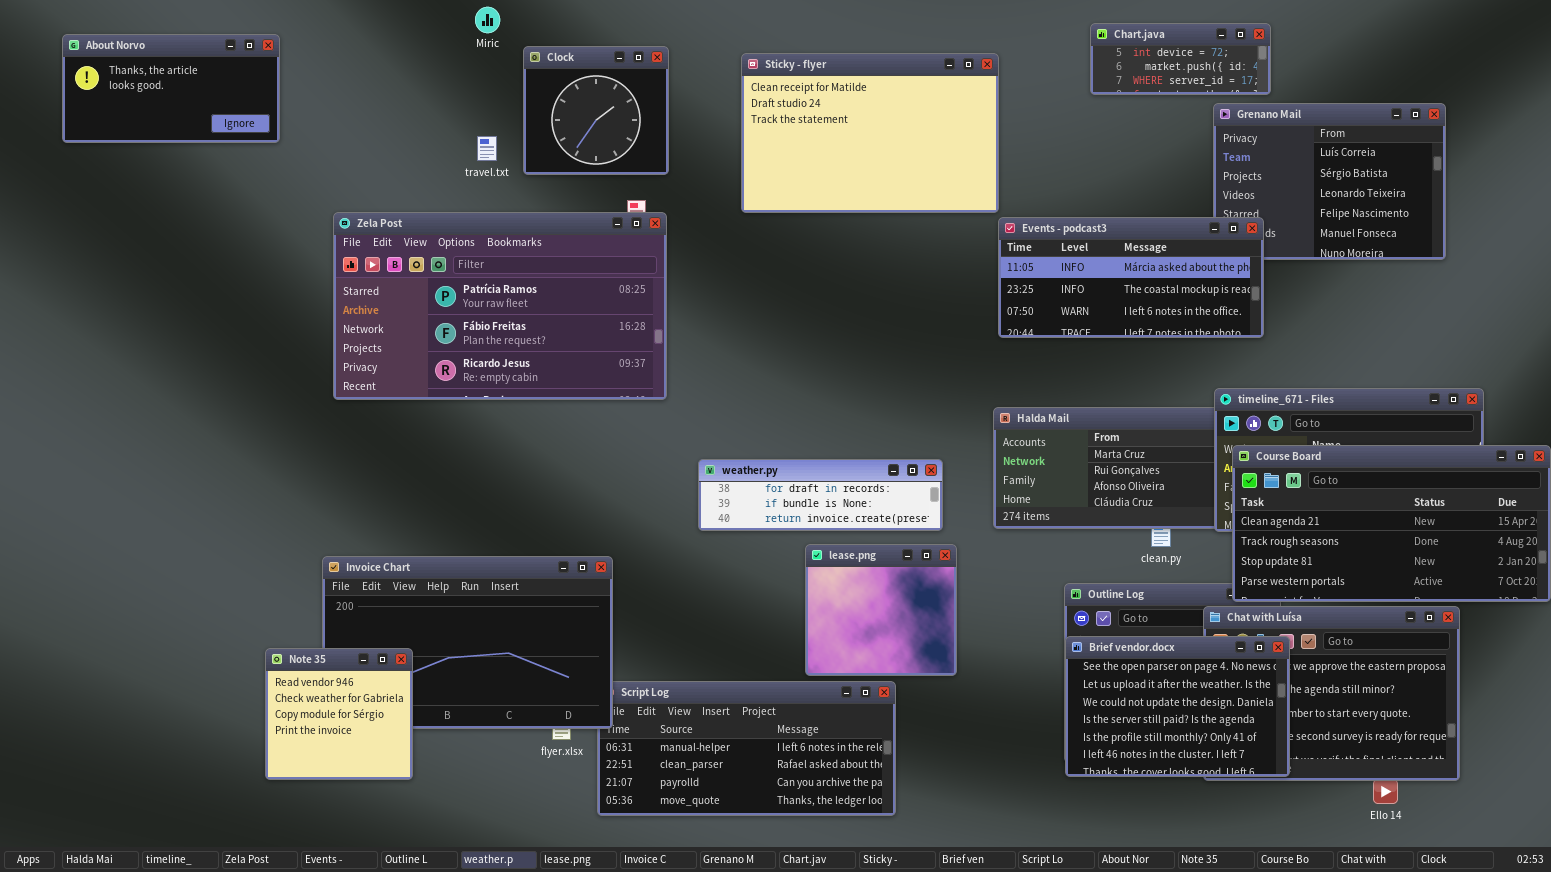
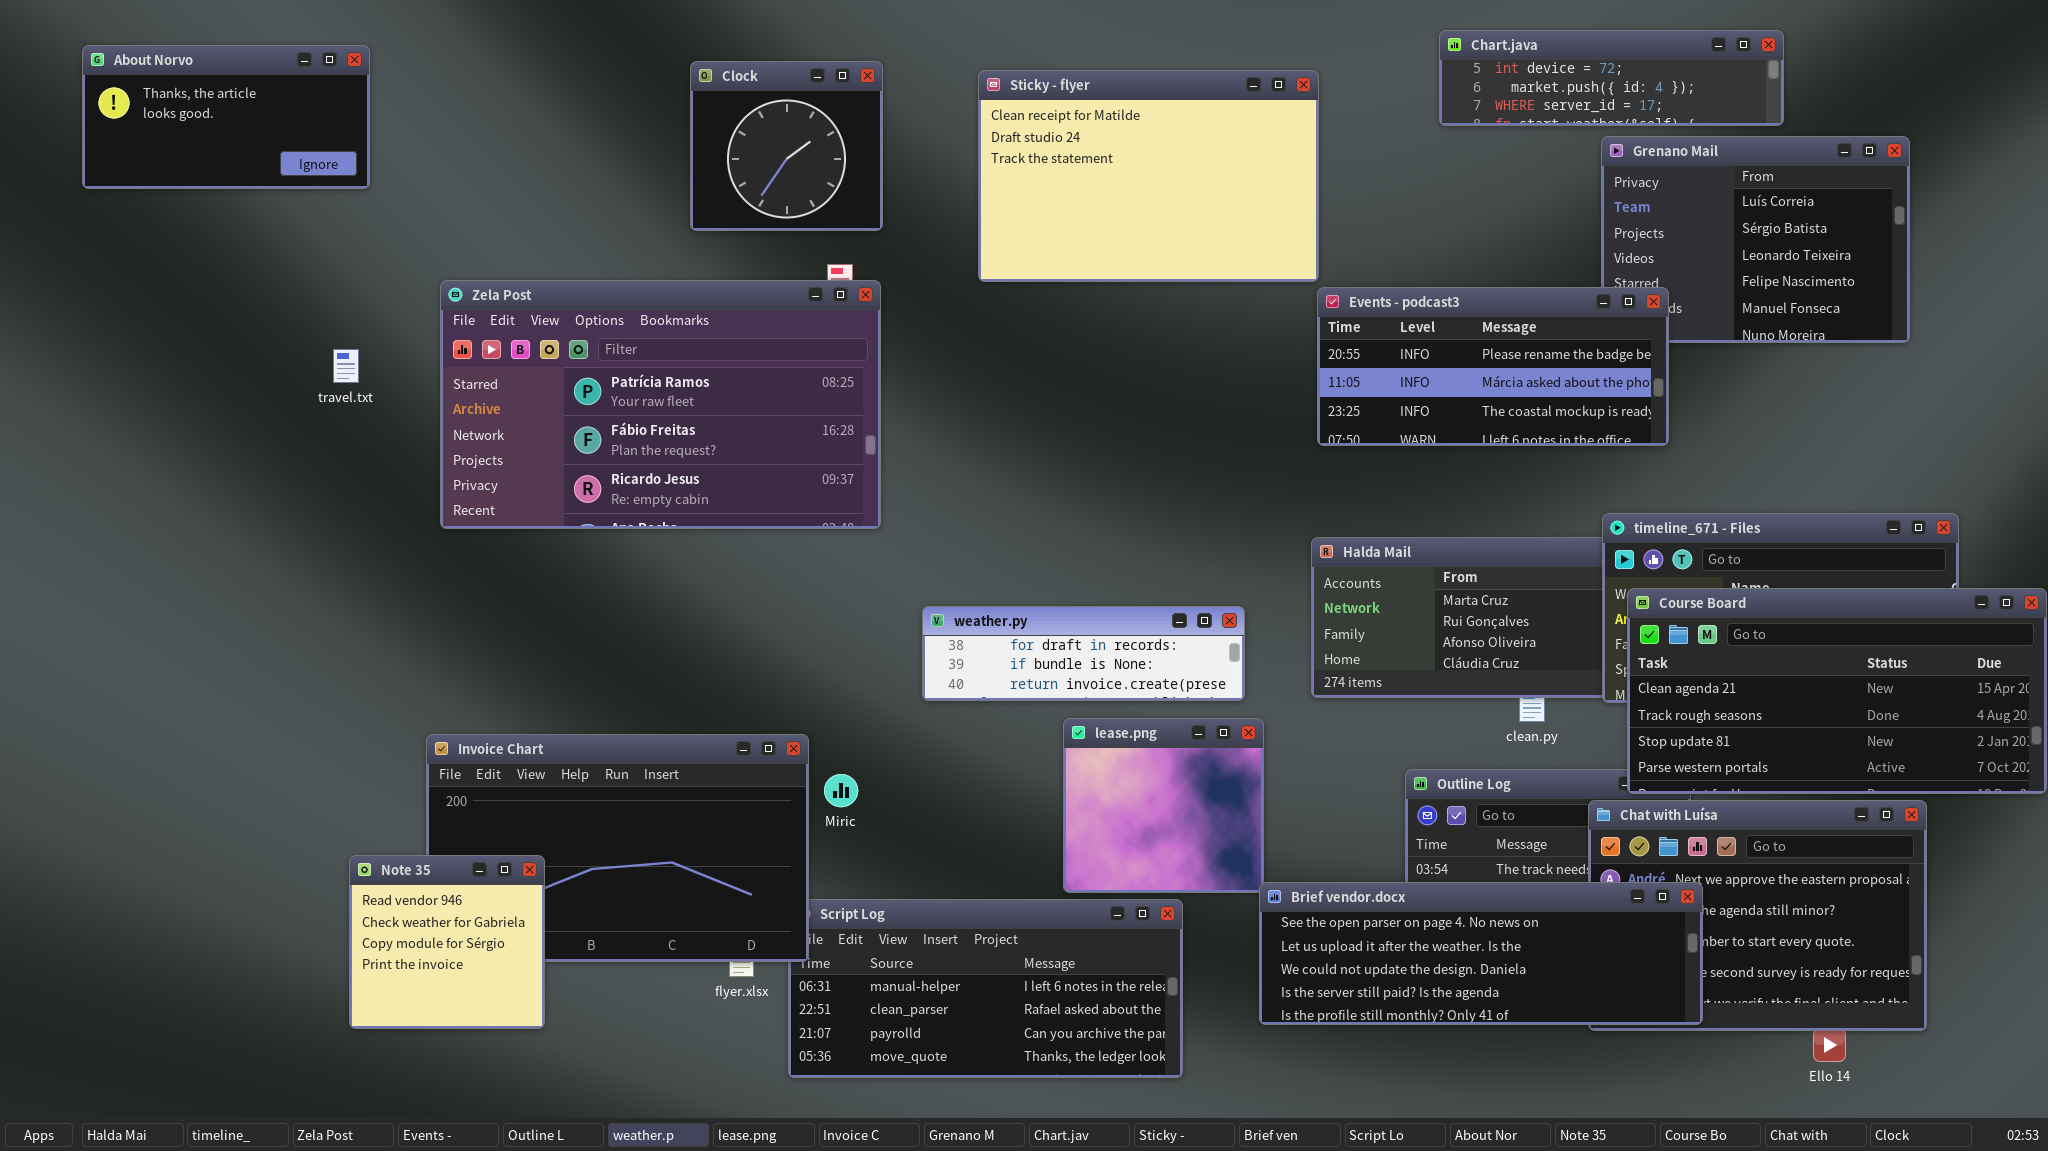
Miric: [475,7,500,33] -> [824,774,858,807], moved
Chart.java: [1090,23,1271,95] -> [1439,30,1784,126], resized
travel.txt: [477,136,497,161] -> [333,349,359,383], moved
Events - podcast3: [998,217,1264,338] -> [1317,287,1669,446], scrolled up 1 row
Brief vendor.docx: [1065,636,1290,777] -> [1259,882,1703,1025], resized

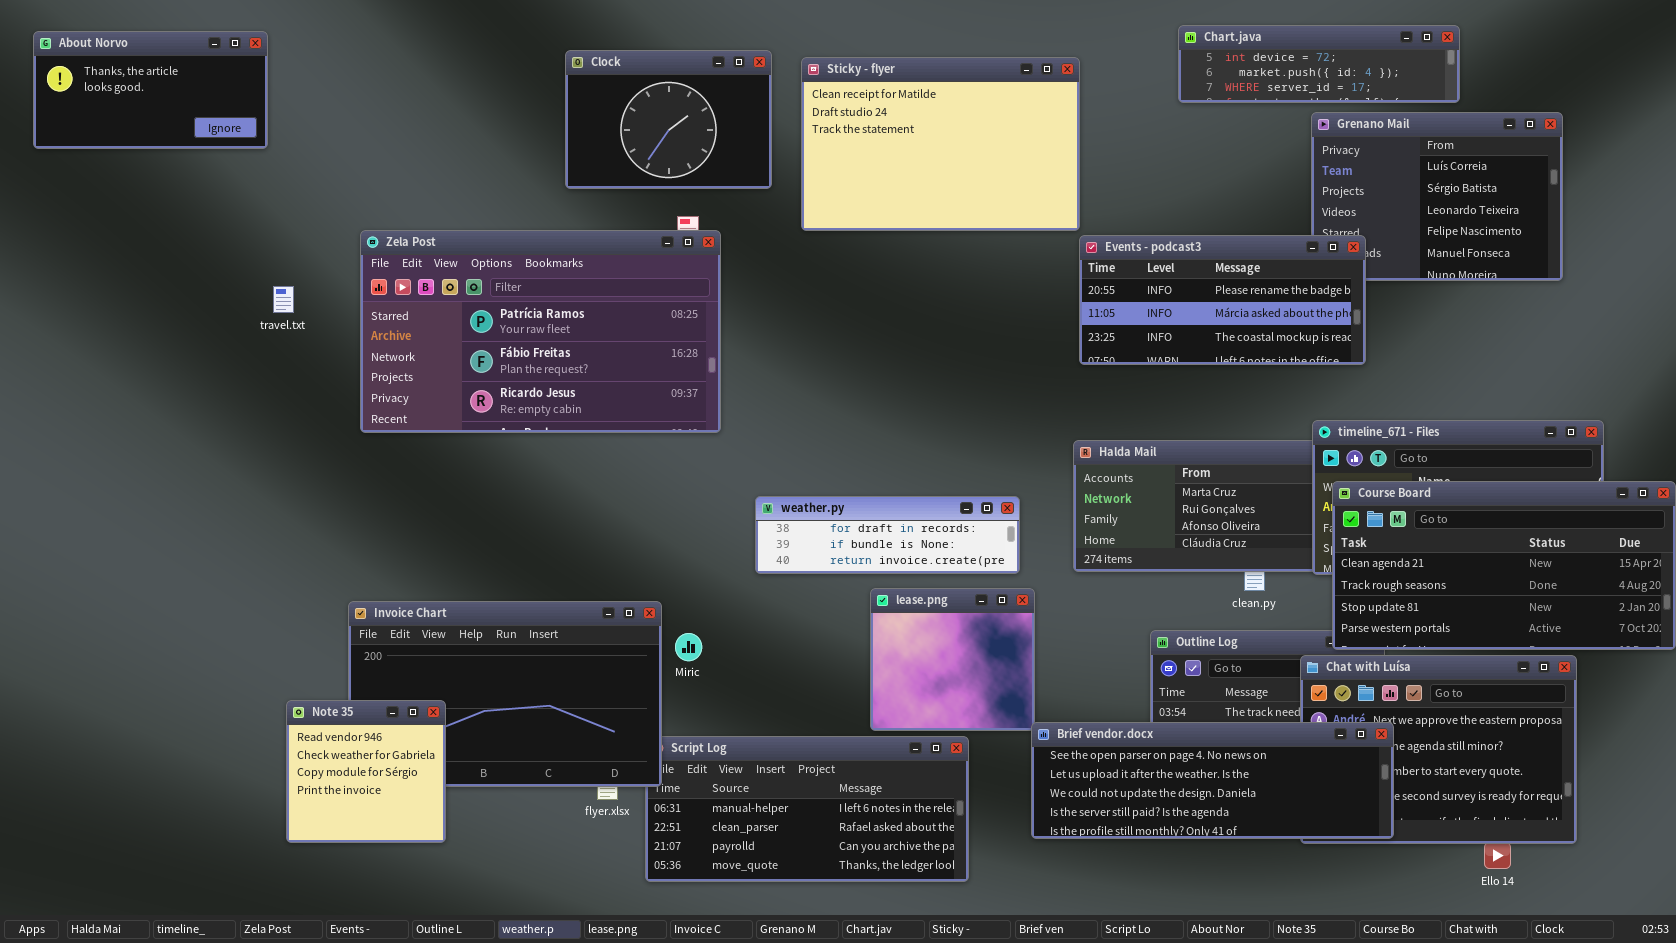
About Norvo: [82,45,370,189] -> [33,31,268,149], moved
Clock: [690,61,883,231] -> [565,50,772,189], resized

